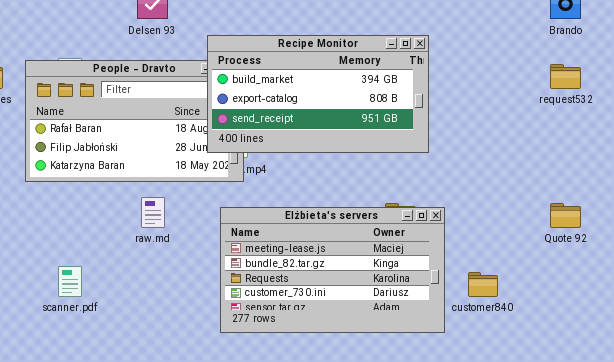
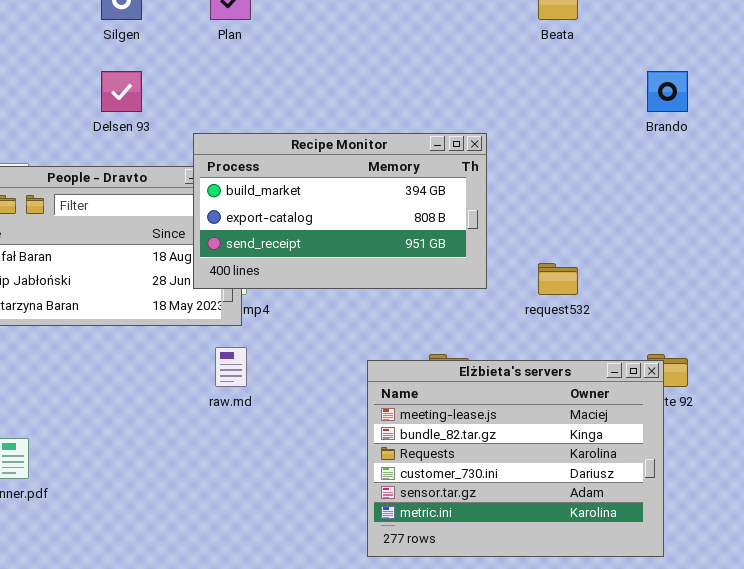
request532: [550,64,581,89] -> [538,263,578,295], moved
raw.md: [141,197,165,228] -> [215,347,247,387], moved
Elżbieta's servers: [220,207,445,333] -> [367,360,664,557], moved, resized

